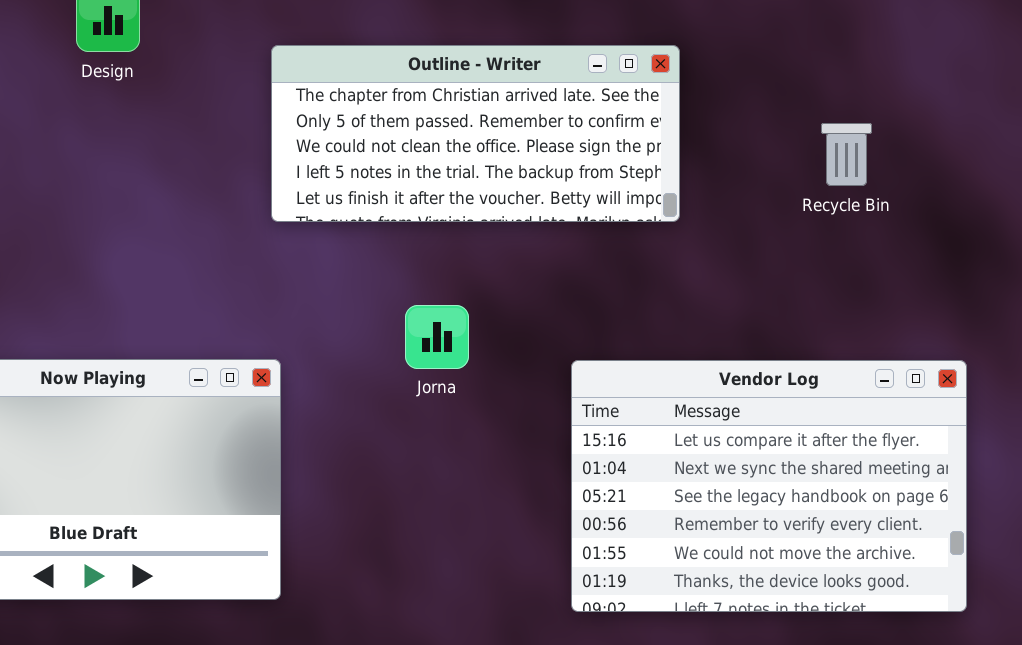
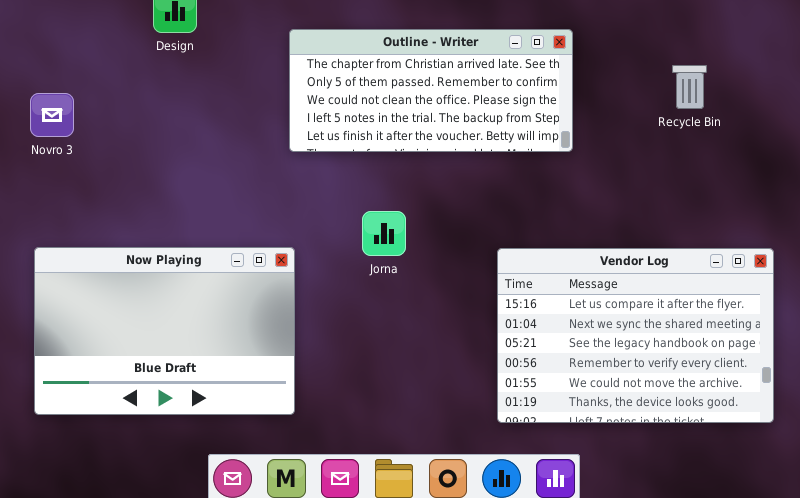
Recycle Bin: [821,123,872,186] -> [672,65,707,109], moved
Jorna: [405,305,469,369] -> [362,211,406,256], moved

